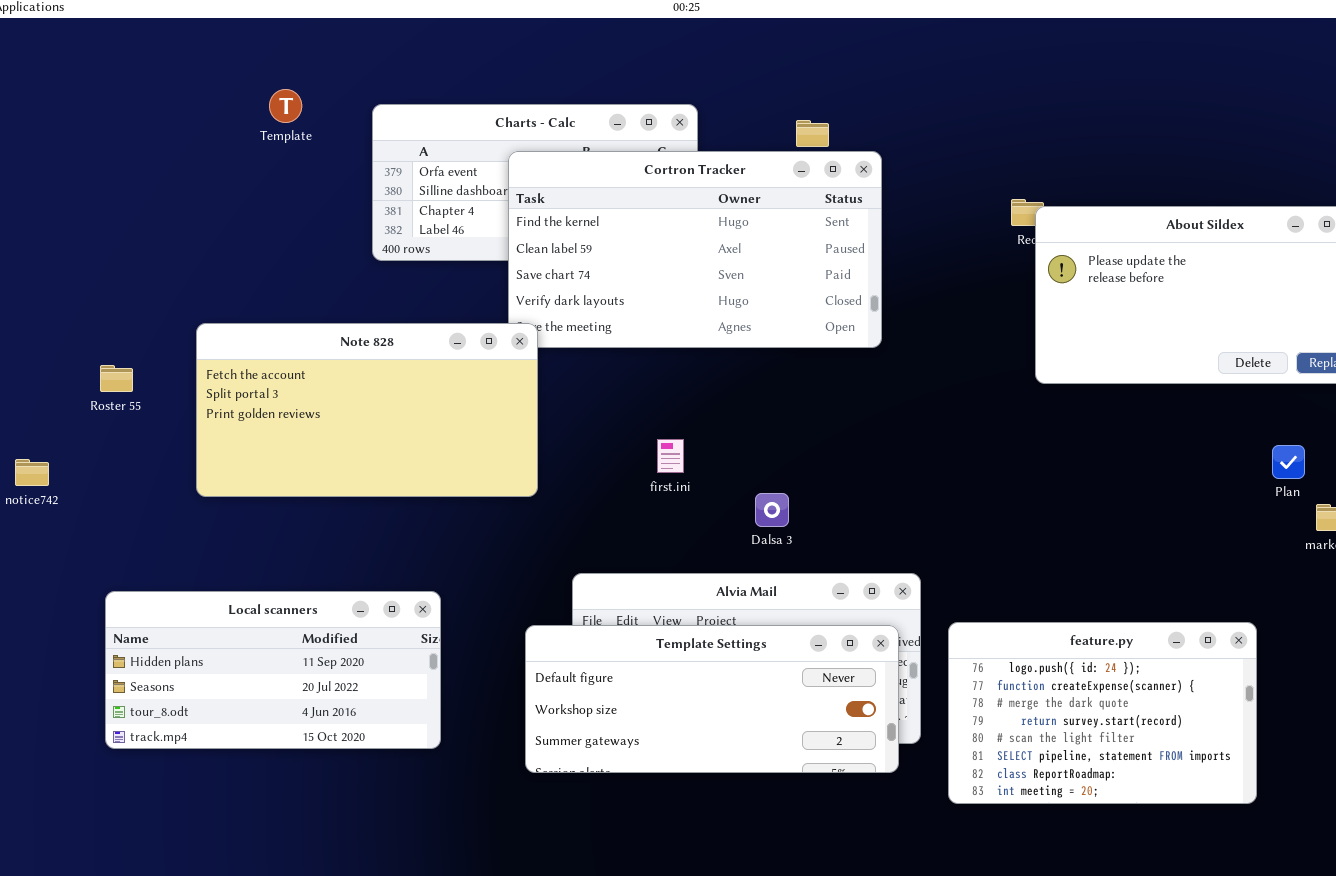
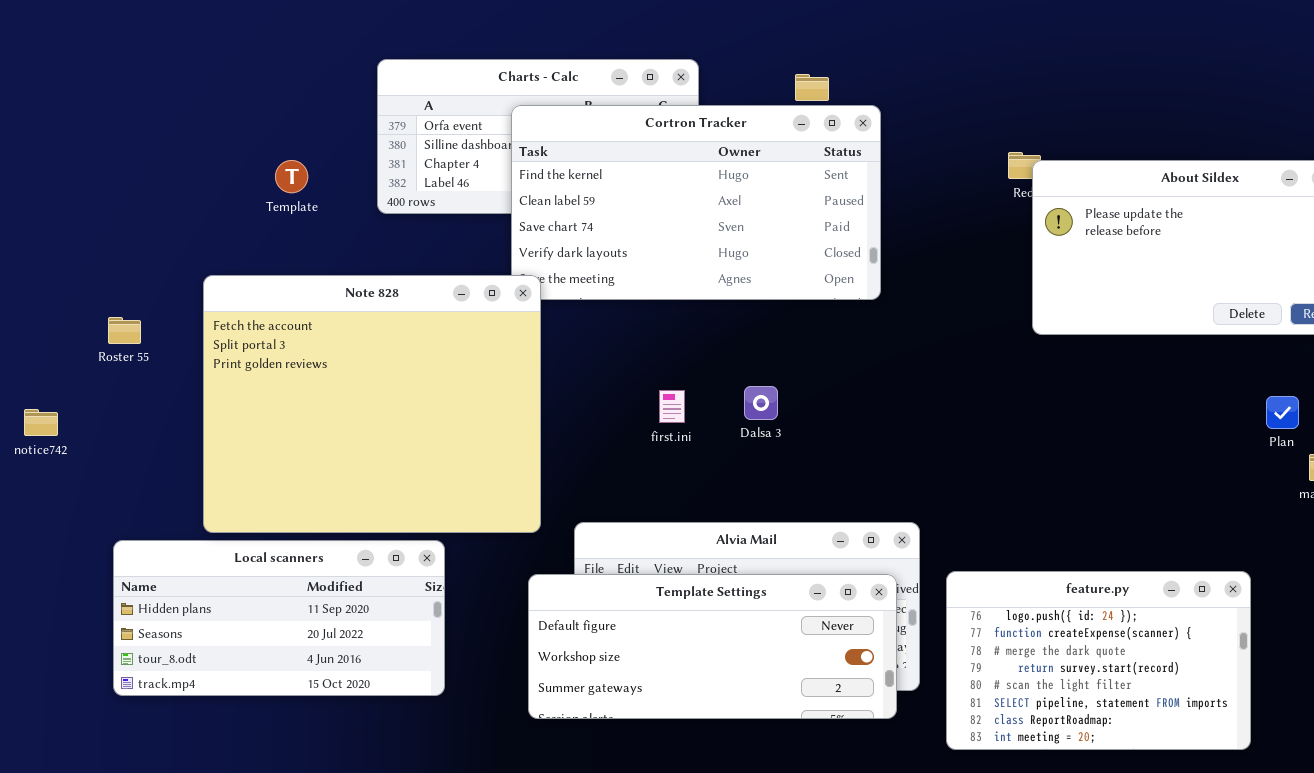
Template: [269,89,302,123] -> [275,160,308,193], moved
Note 828: [196,323,538,497] -> [203,275,541,533], resized
Dalsa 3: [755,493,789,527] -> [744,386,778,420], moved

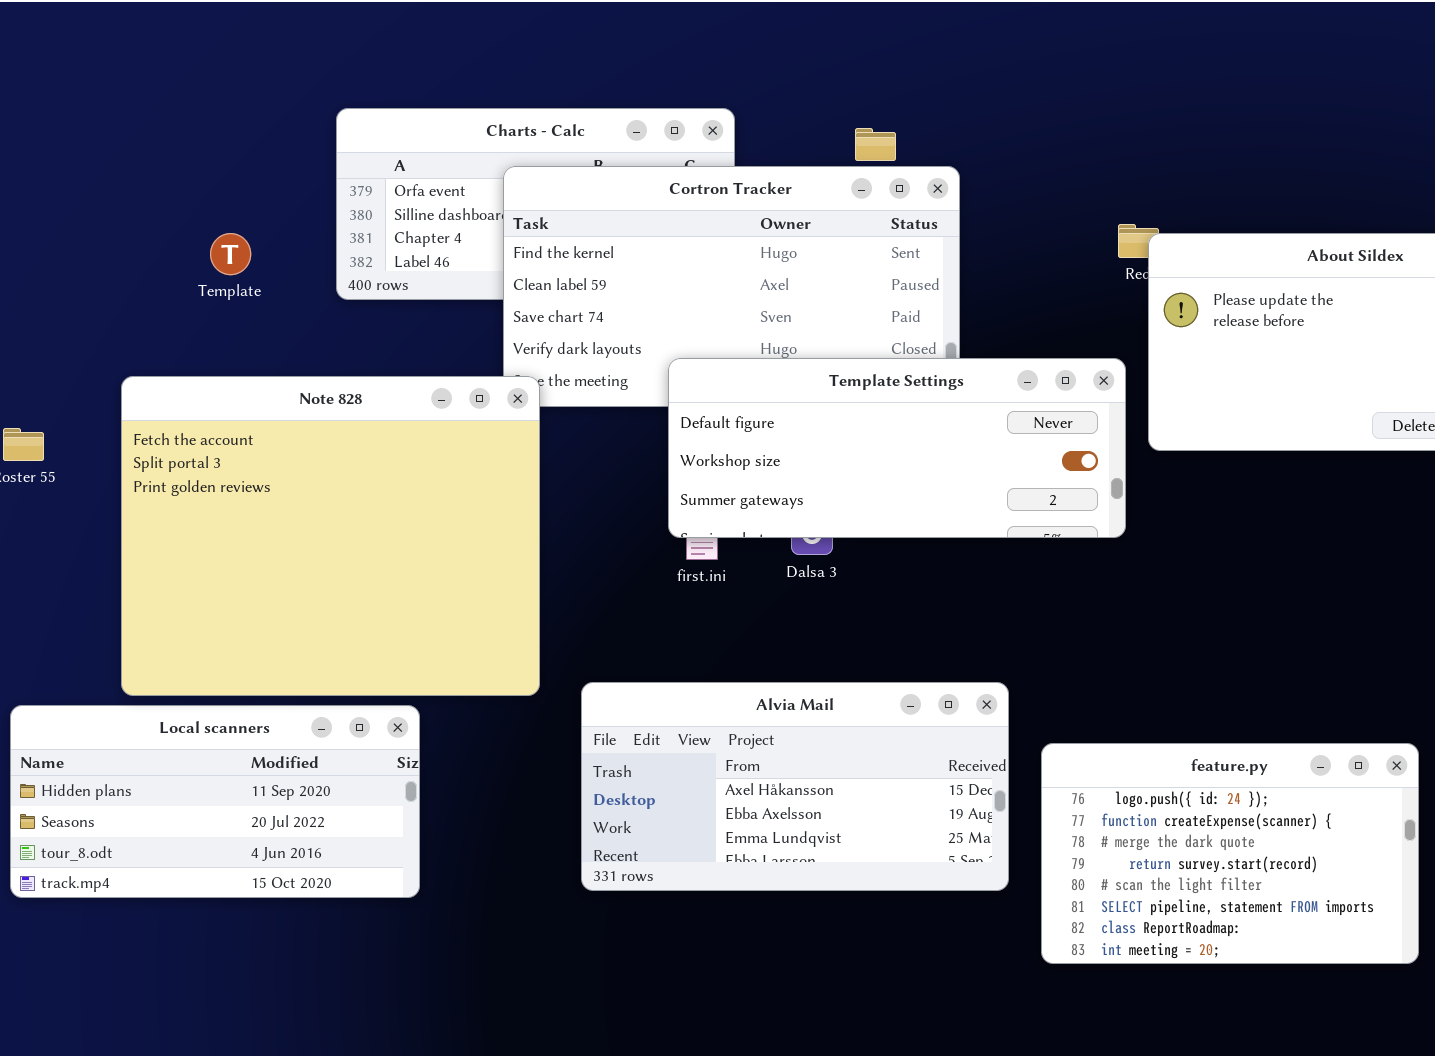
Template Settings: [528,574,897,719] -> [668,358,1126,538], moved

